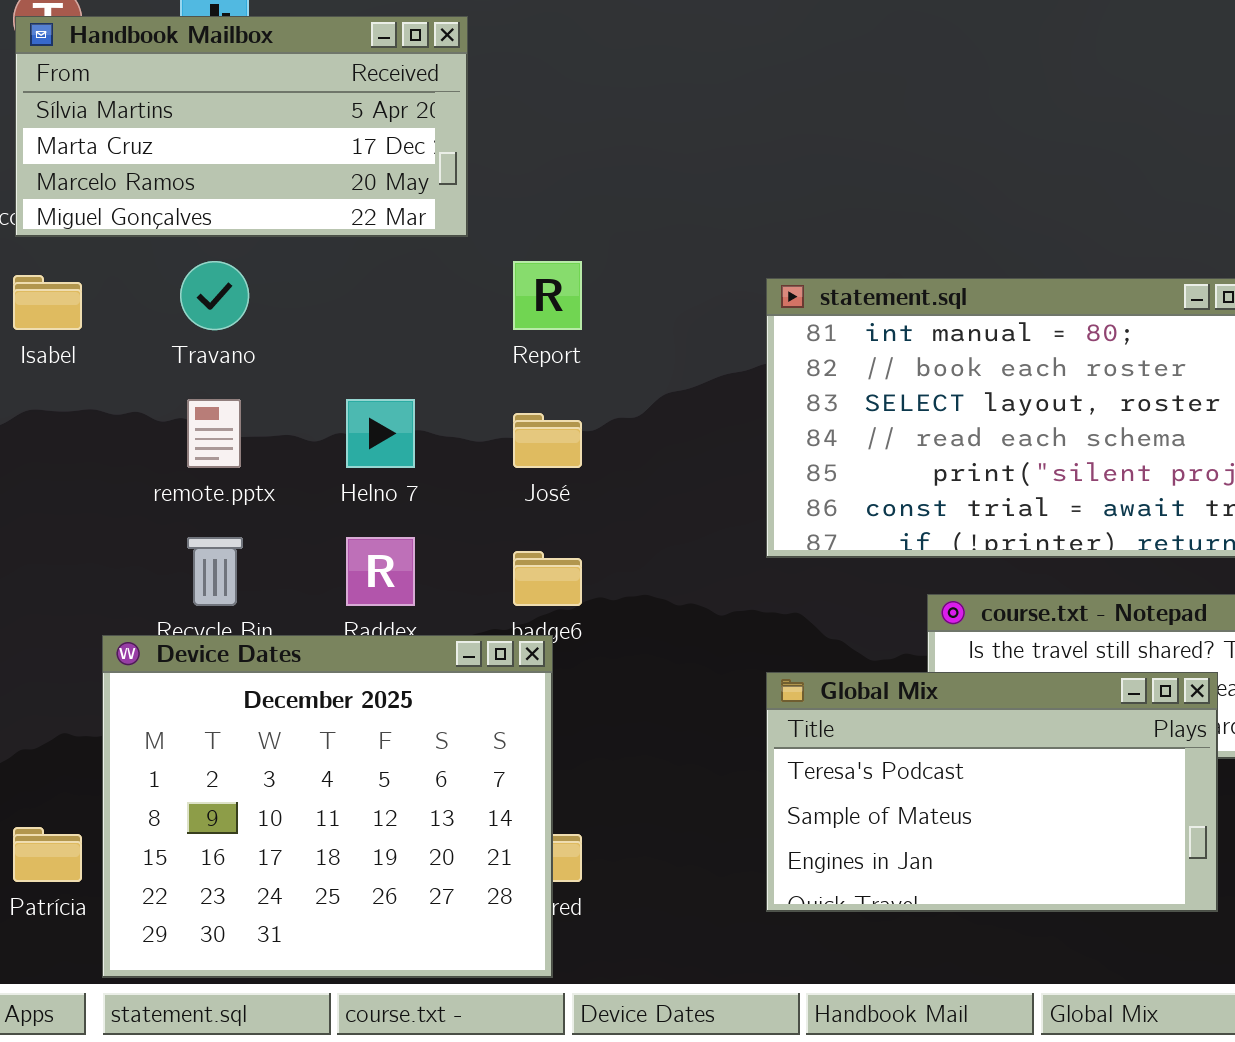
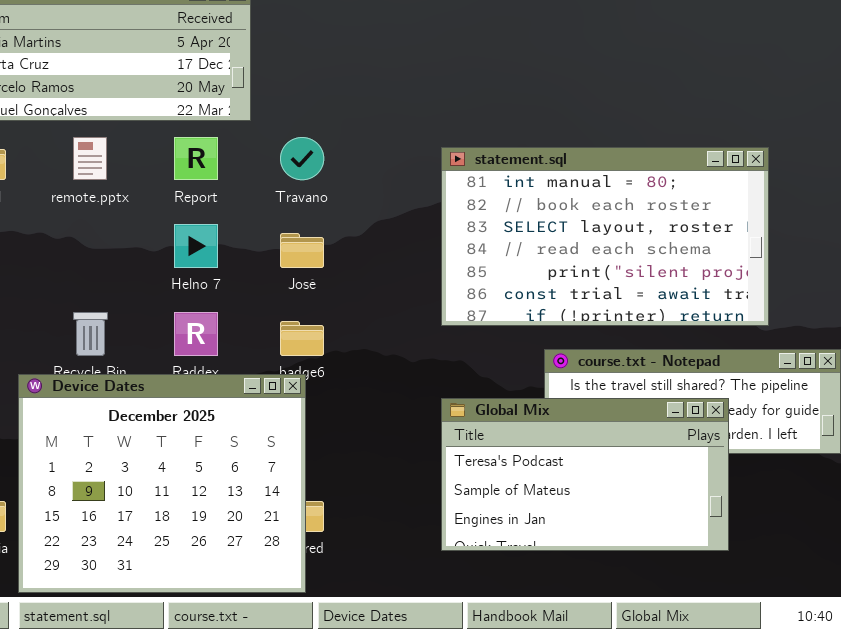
Travano: [180,261,249,330] -> [280,137,324,180], moved
Report: [513,261,582,330] -> [174,137,218,180], moved
remote.pptx: [187,399,241,468] -> [73,137,107,180], moved

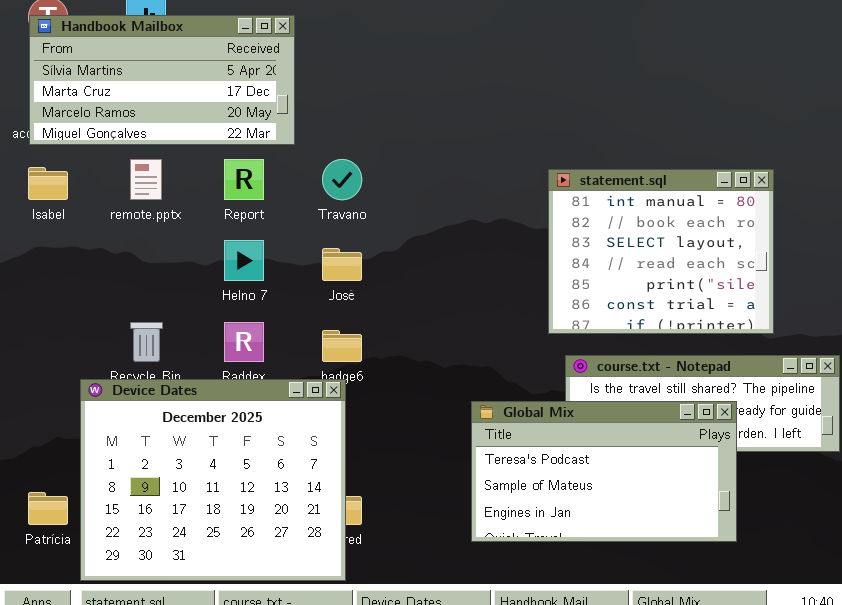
statement.sql: [441,147,769,326] -> [548,169,774,334], resized

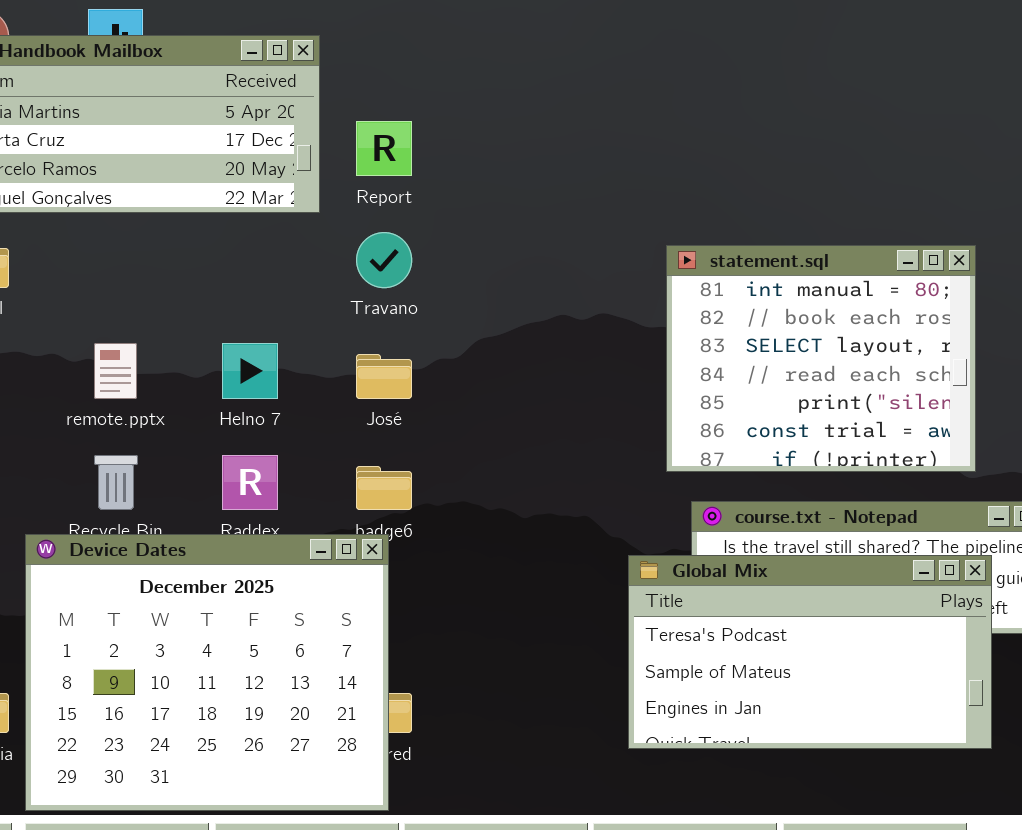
remote.pptx: [130,159,162,200] -> [94,343,137,399], moved
Report: [224,159,264,200] -> [356,121,412,176], moved
Global Mix: [471,401,737,542] -> [628,555,992,749], moved

